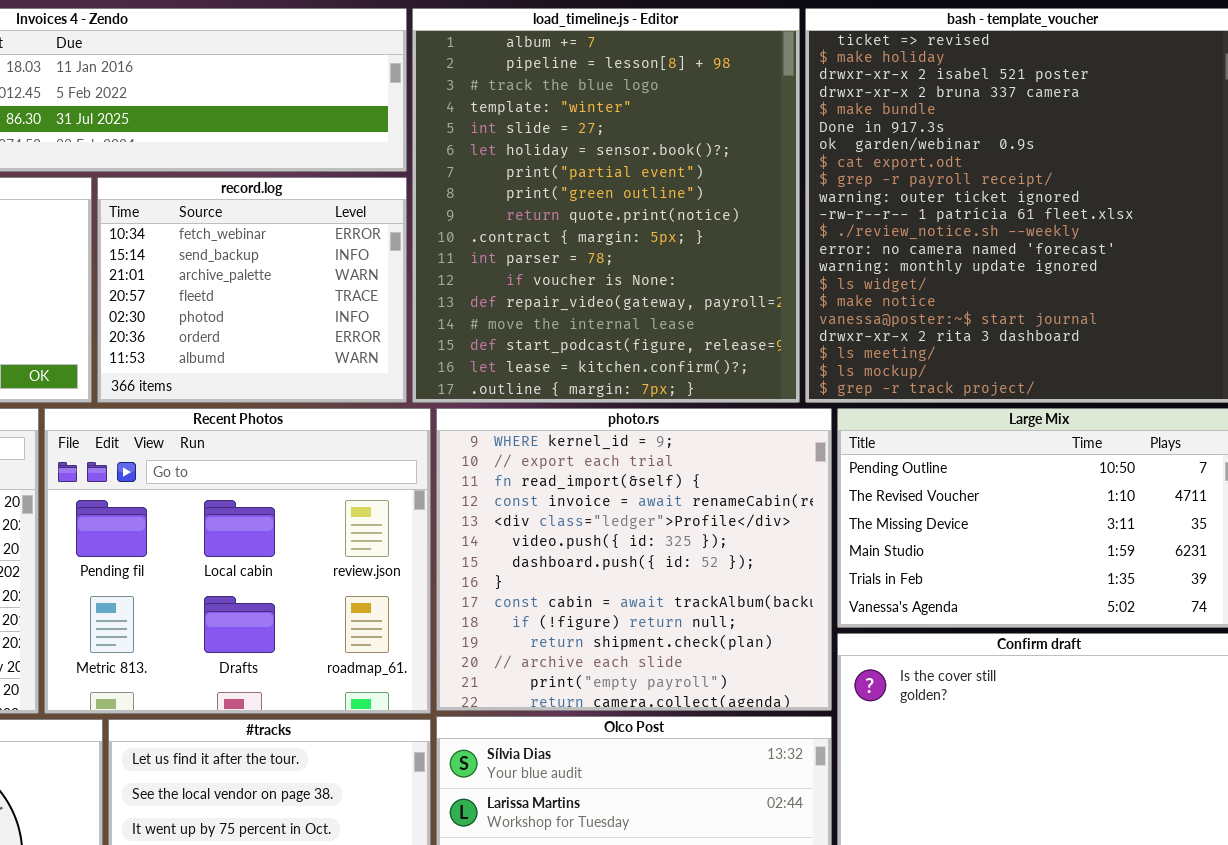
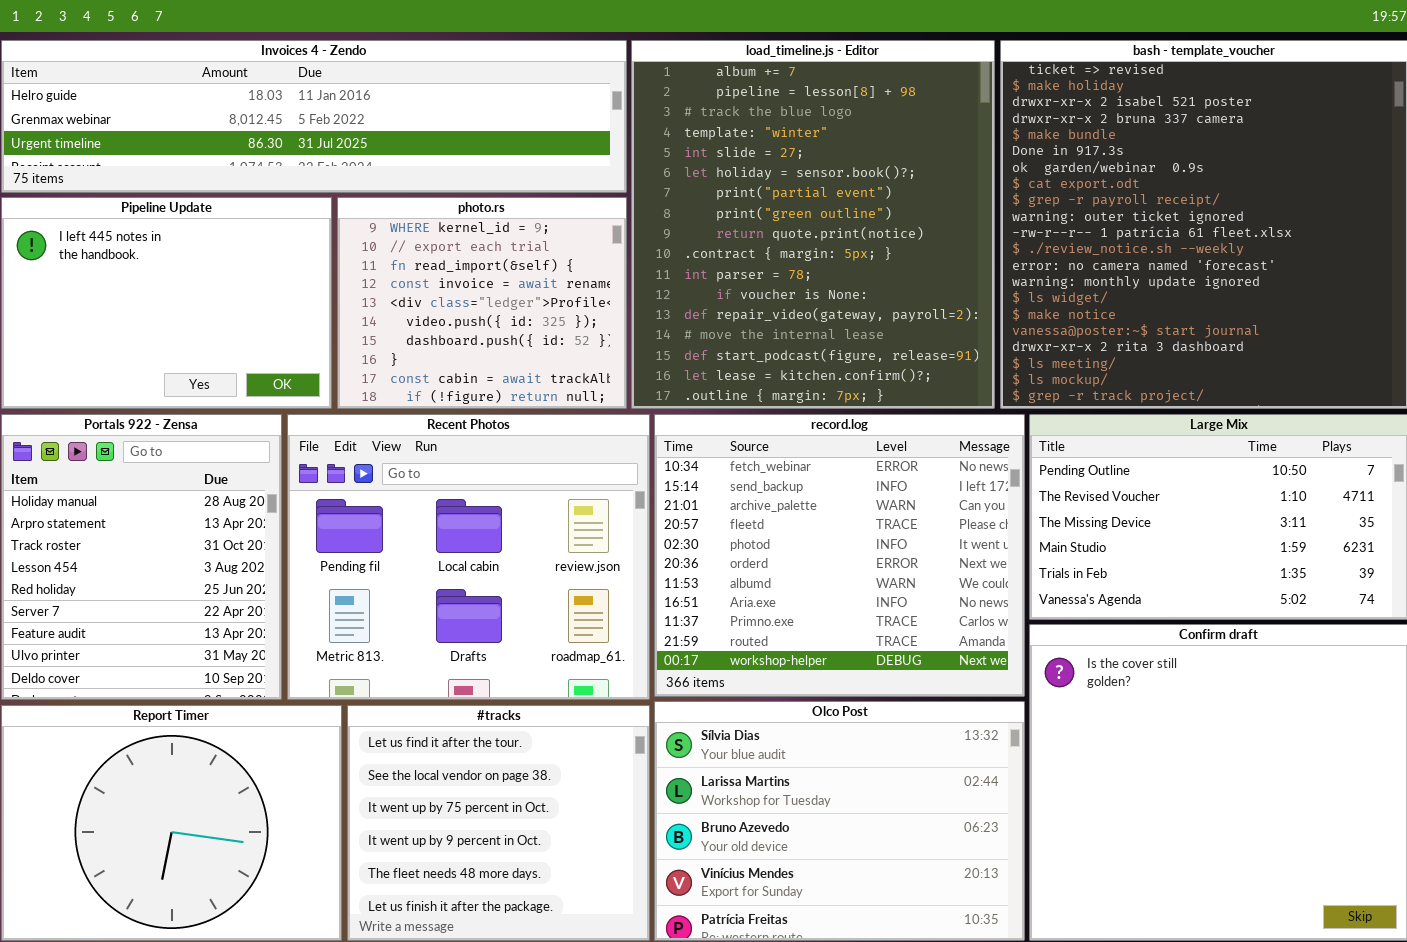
record.log: [97,177,407,403] -> [654,414,1025,697], moved, resized
photo.rs: [436,408,832,711] -> [337,197,627,409], moved, resized

